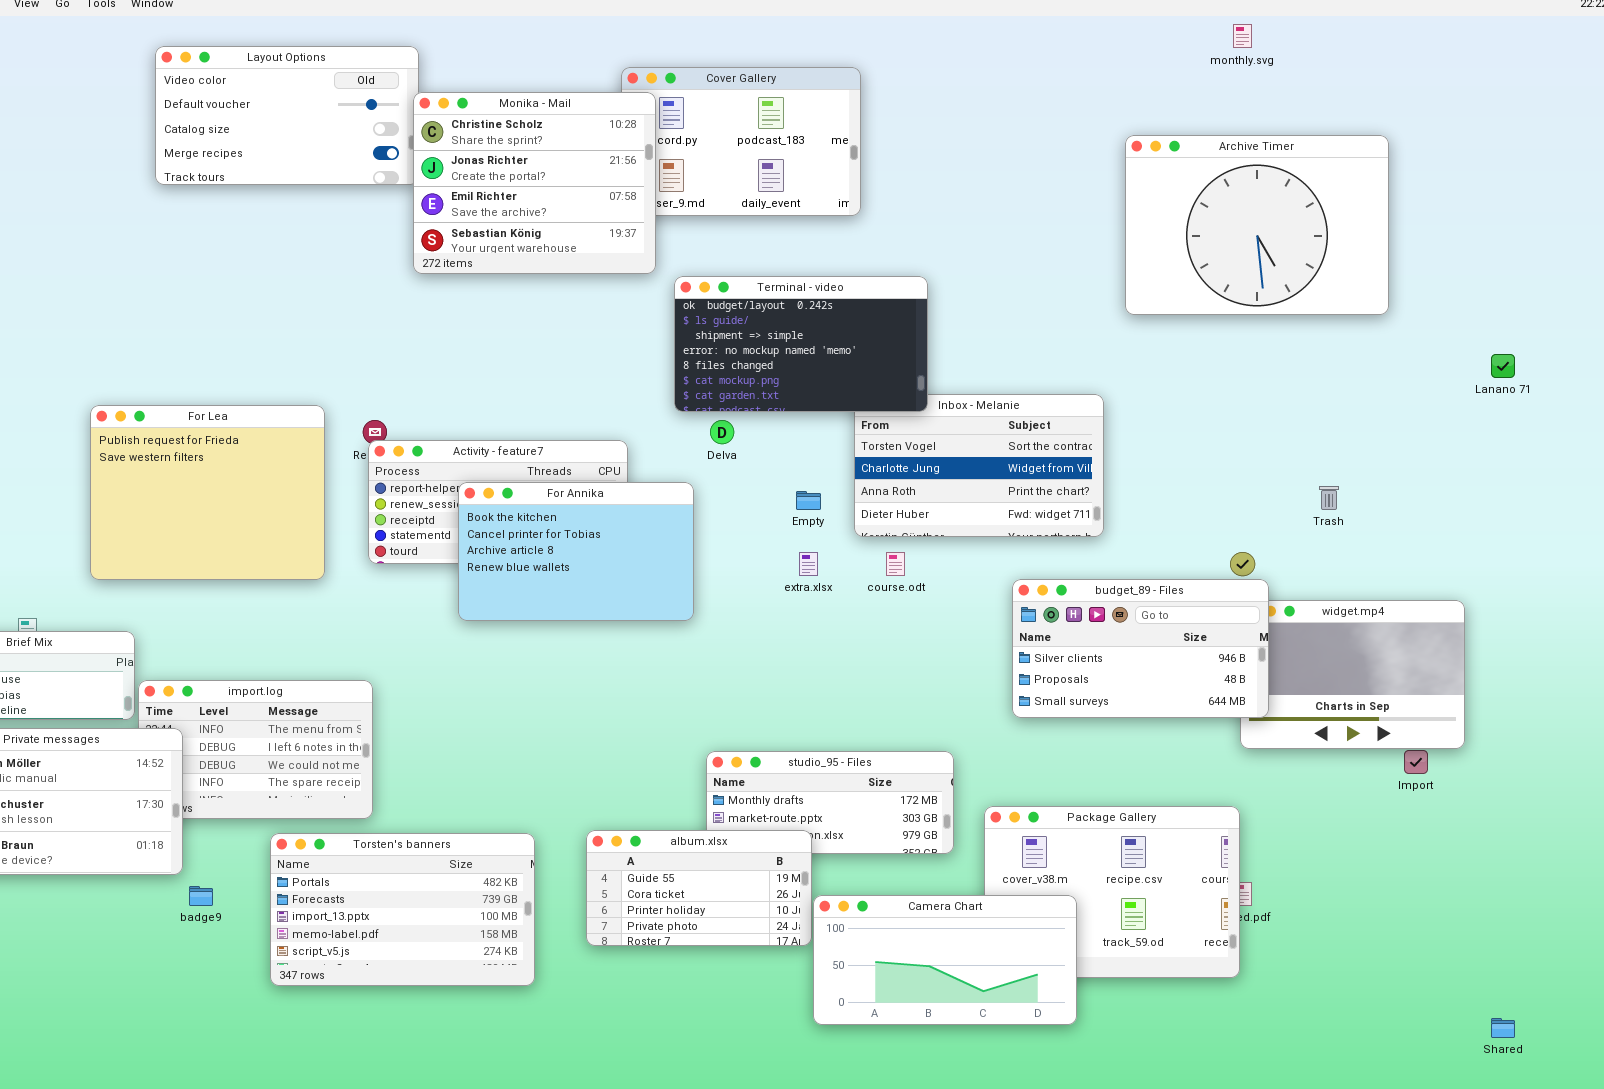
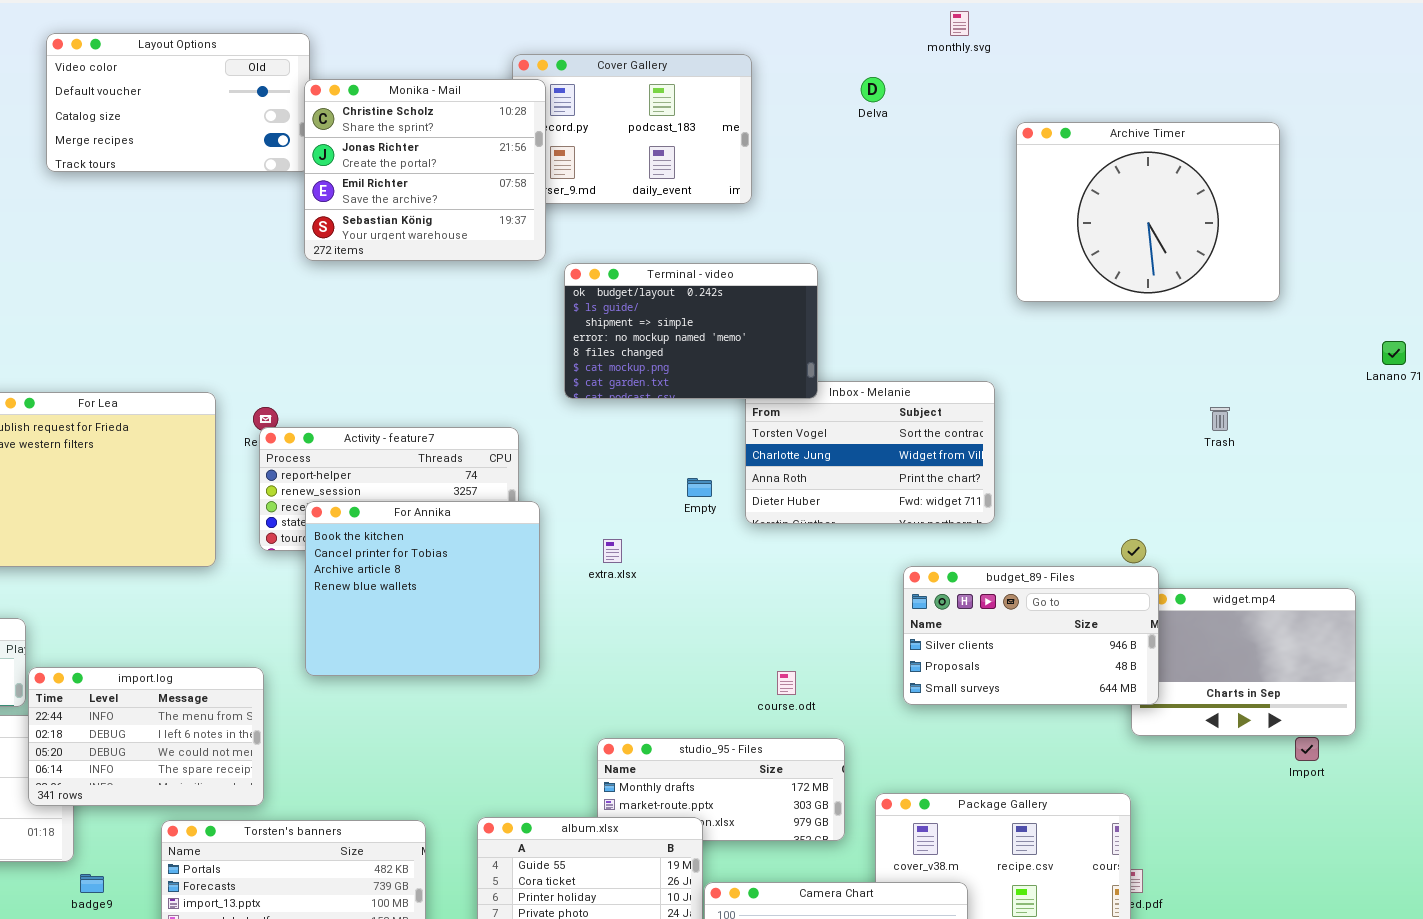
monthly.svg: [1233,24,1252,48] -> [950,11,969,36], moved
Delva: [710,420,734,444] -> [861,77,885,102], moved
For Annika: [458,482,694,621] -> [305,501,540,676], moved, resized
Trash: [1319,486,1339,510] -> [1210,407,1230,431], moved
extra.xlsx: [799,552,818,576] -> [603,539,622,563], moved
course.odt: [886,552,905,576] -> [777,671,796,695], moved
import.log: [138,680,373,819] -> [28,667,264,806], raised

